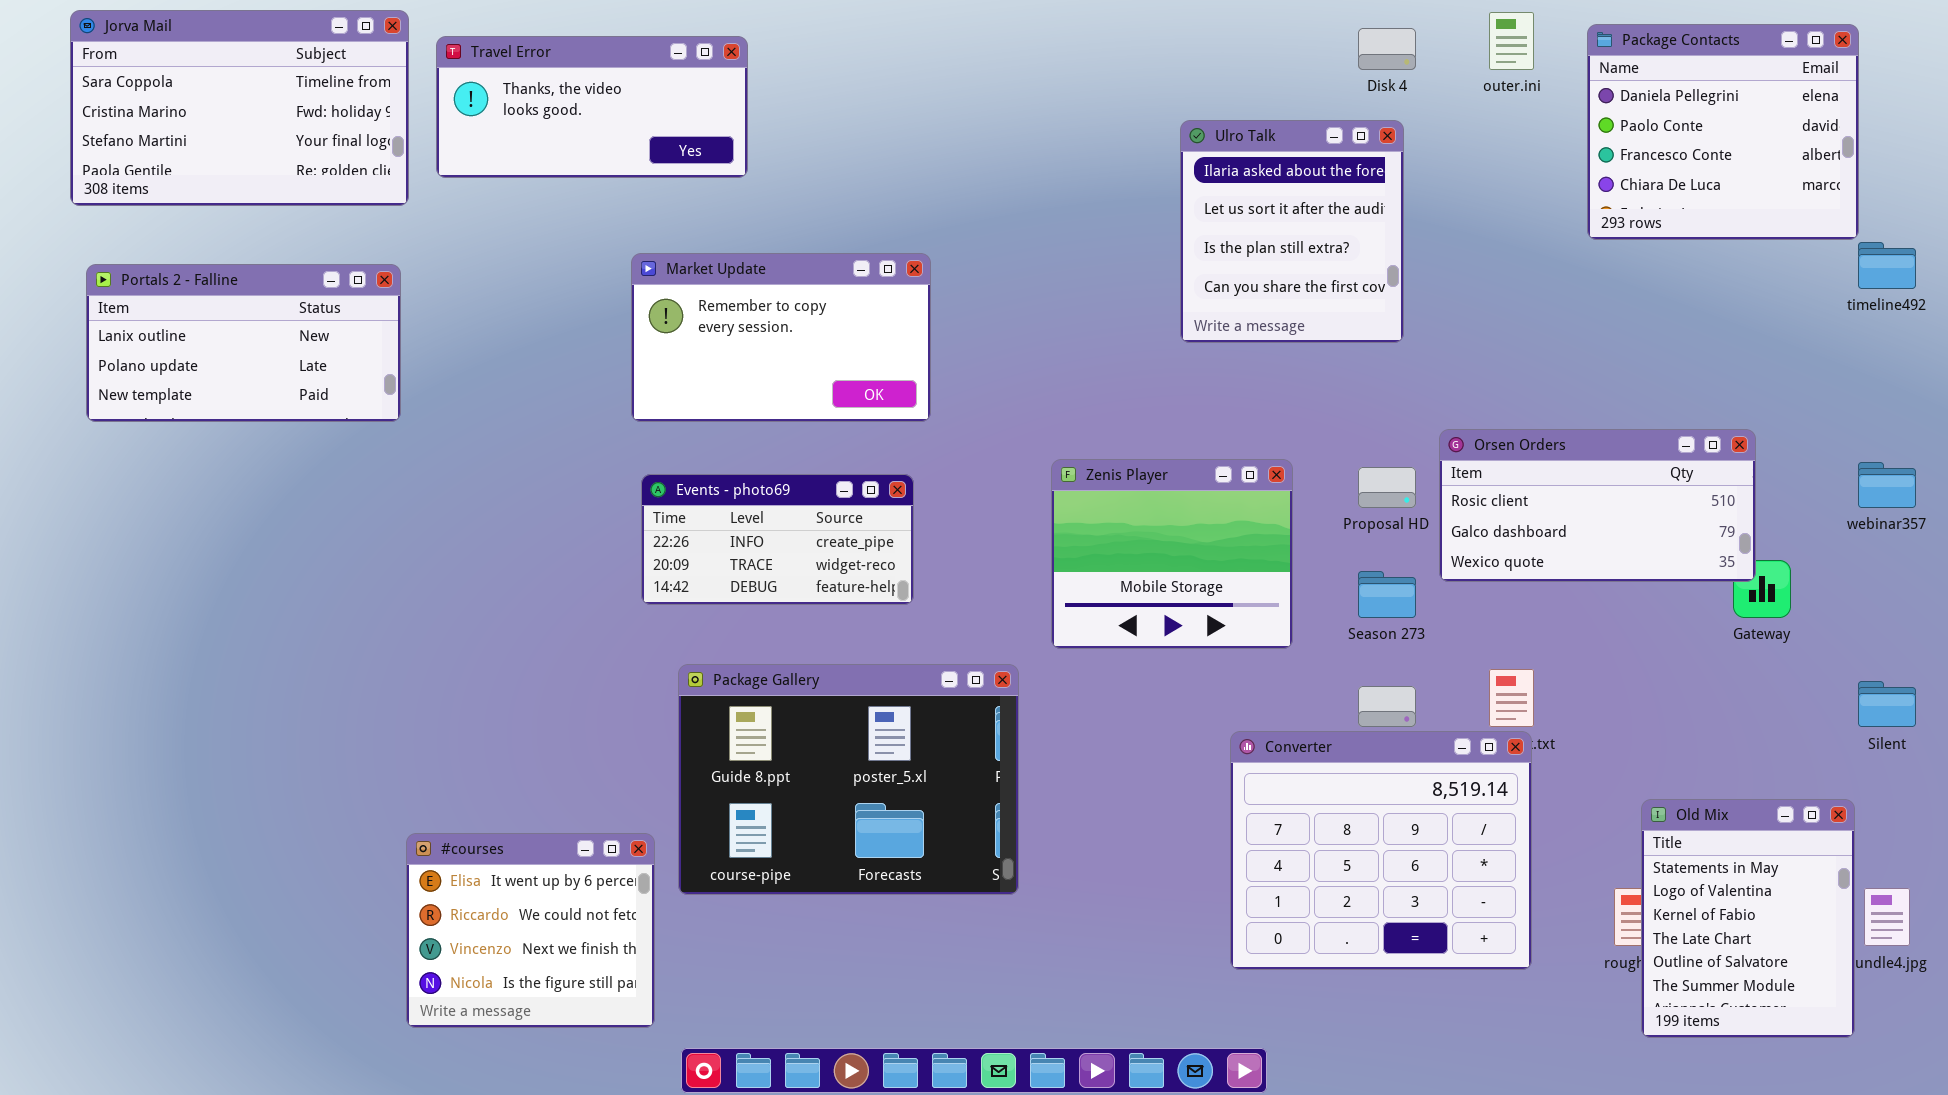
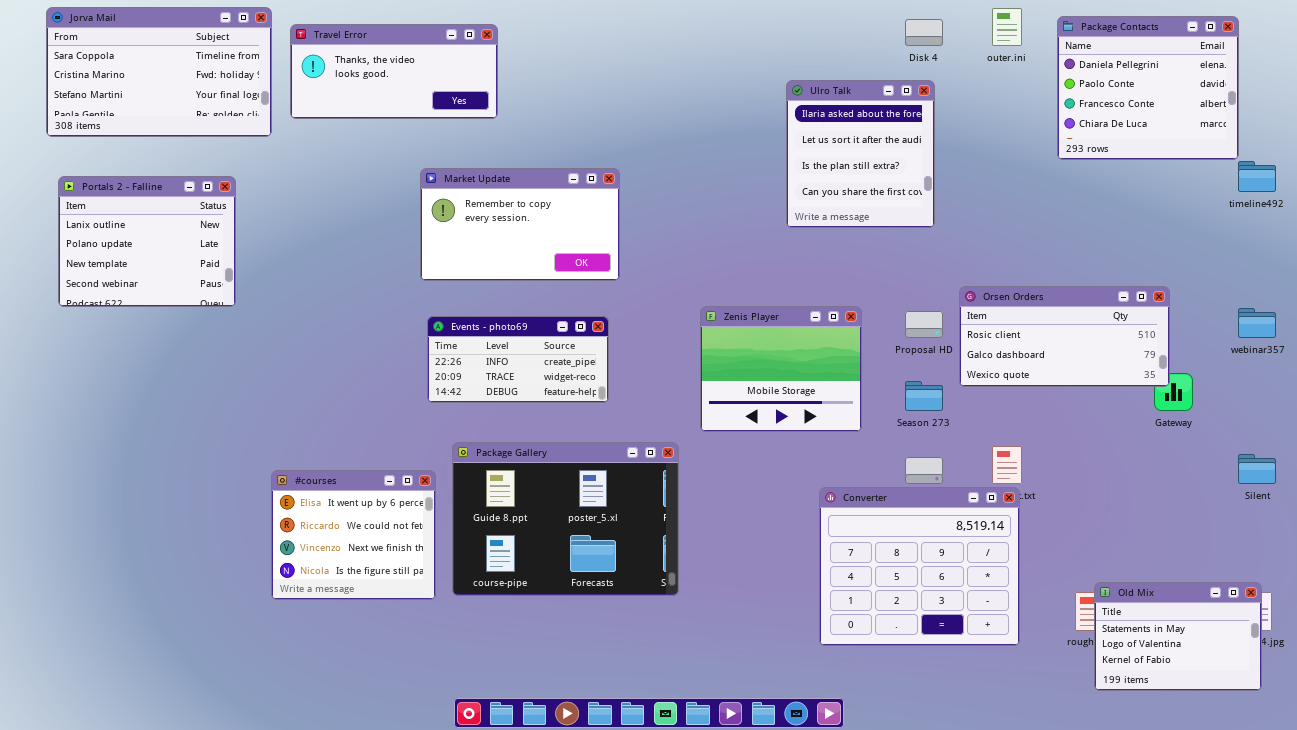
Portals 2 - Falline: [86,264,401,422] -> [58,176,236,307], resized
Old Mix: [1641,799,1855,1038] -> [1094,582,1262,691], resized
#courses: [406,833,655,1028] -> [271,470,436,600], moved

